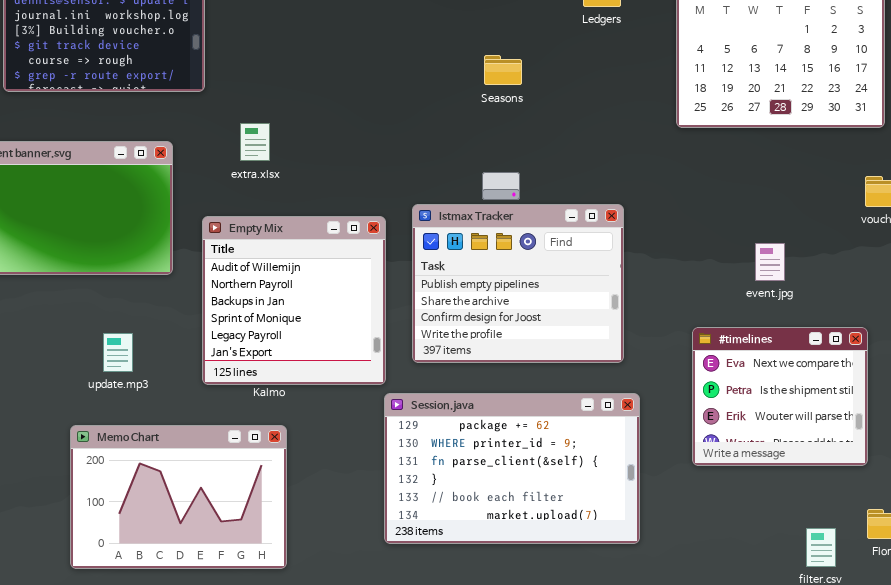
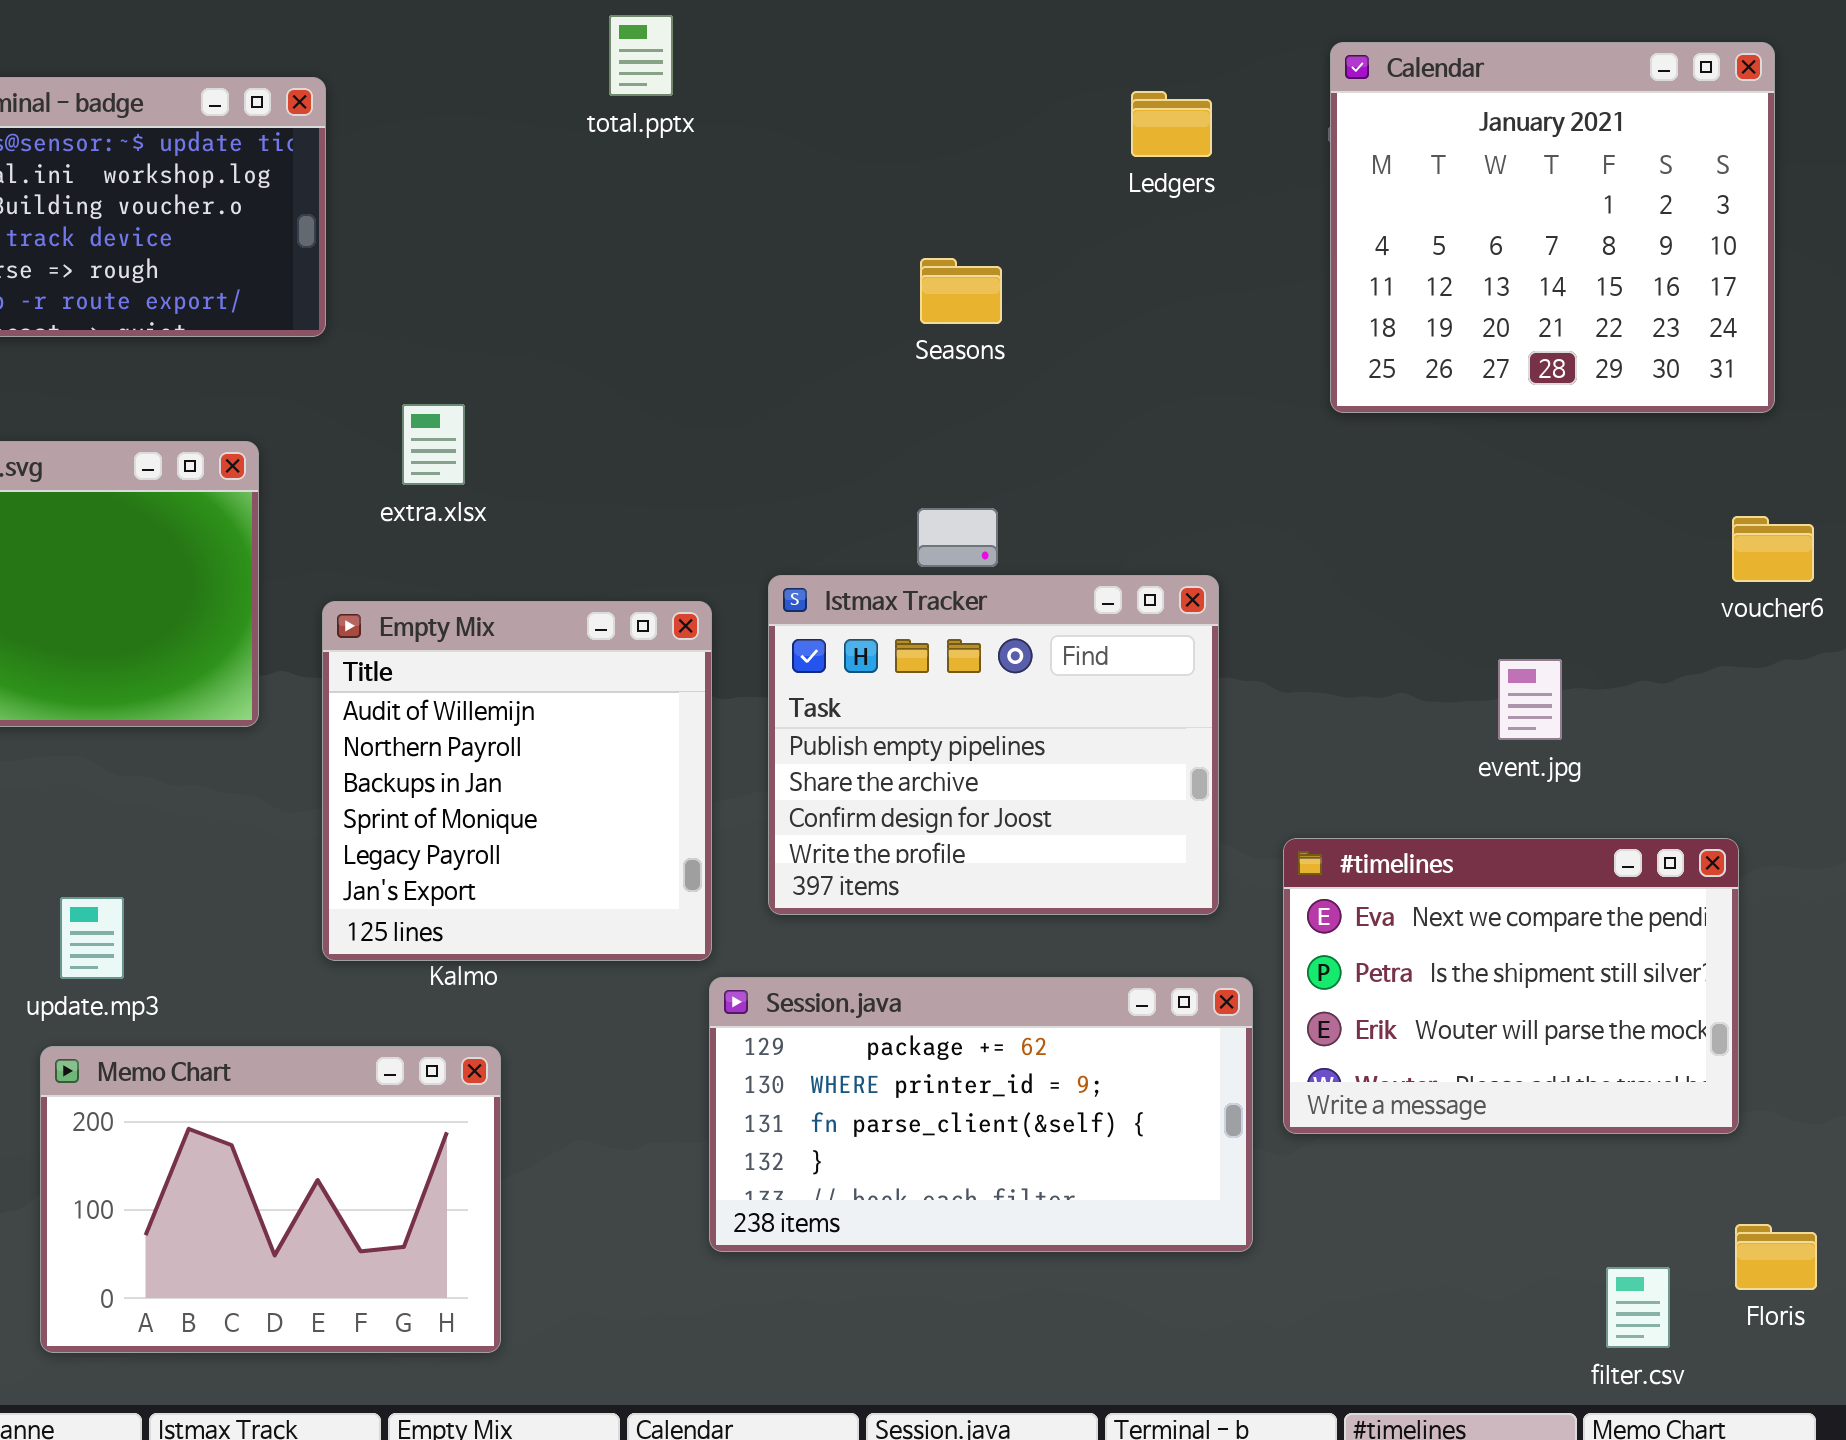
#timelines: [692,327,868,466] -> [1283,838,1739,1134], resized
update.mp3: [103,333,133,372] -> [60,897,124,979], moved
Session.java: [384,393,640,544] -> [709,977,1253,1252], resized

